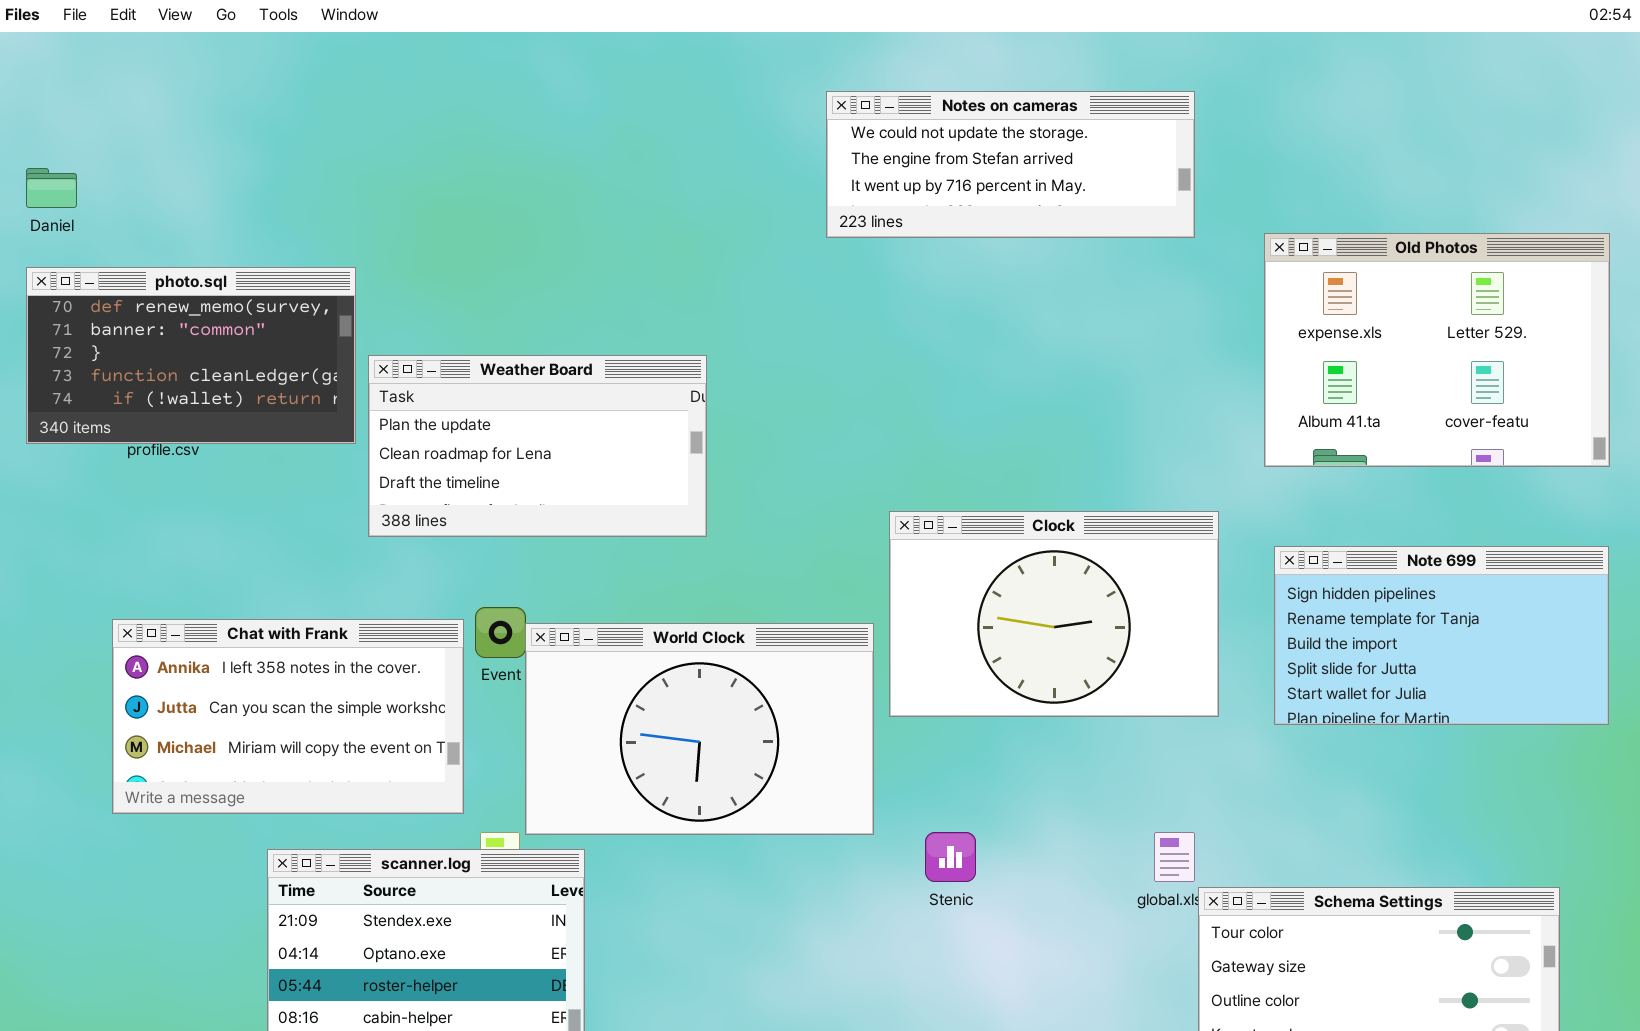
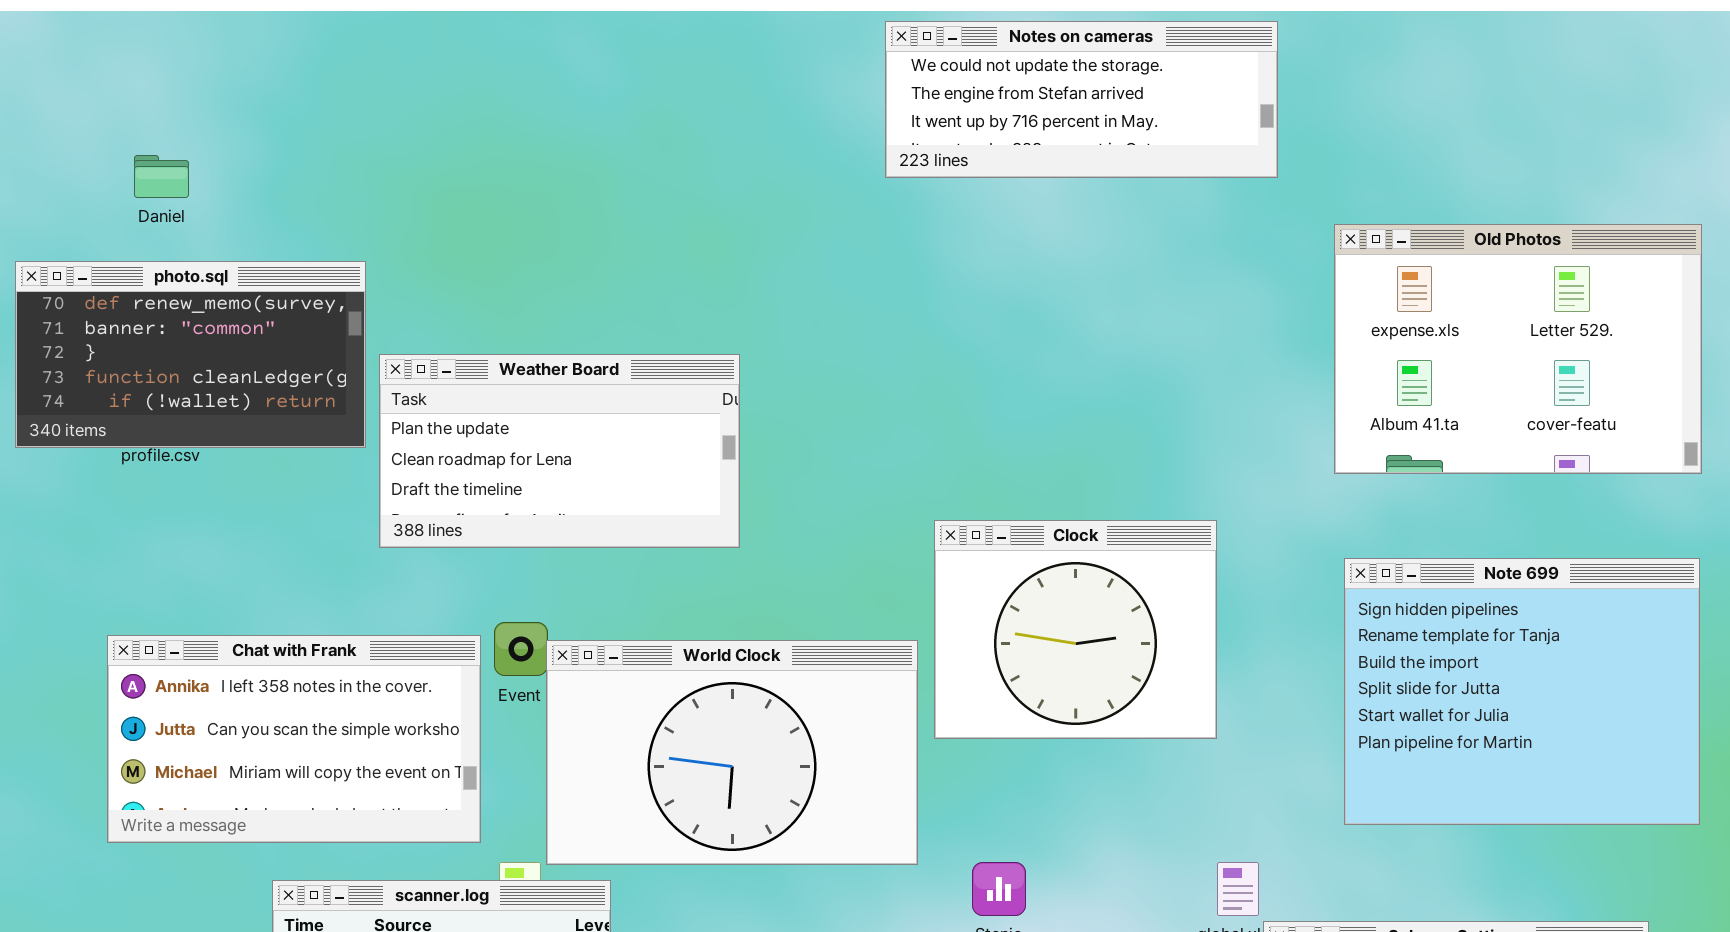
Notes on cameras: [826,91,1195,238] -> [885,21,1278,178], moved
Daniel: [26,168,77,208] -> [134,155,189,198], moved
Clock: [889,511,1219,717] -> [934,520,1217,739], resized
Note 699: [1274,546,1609,725] -> [1344,558,1700,825], resized

